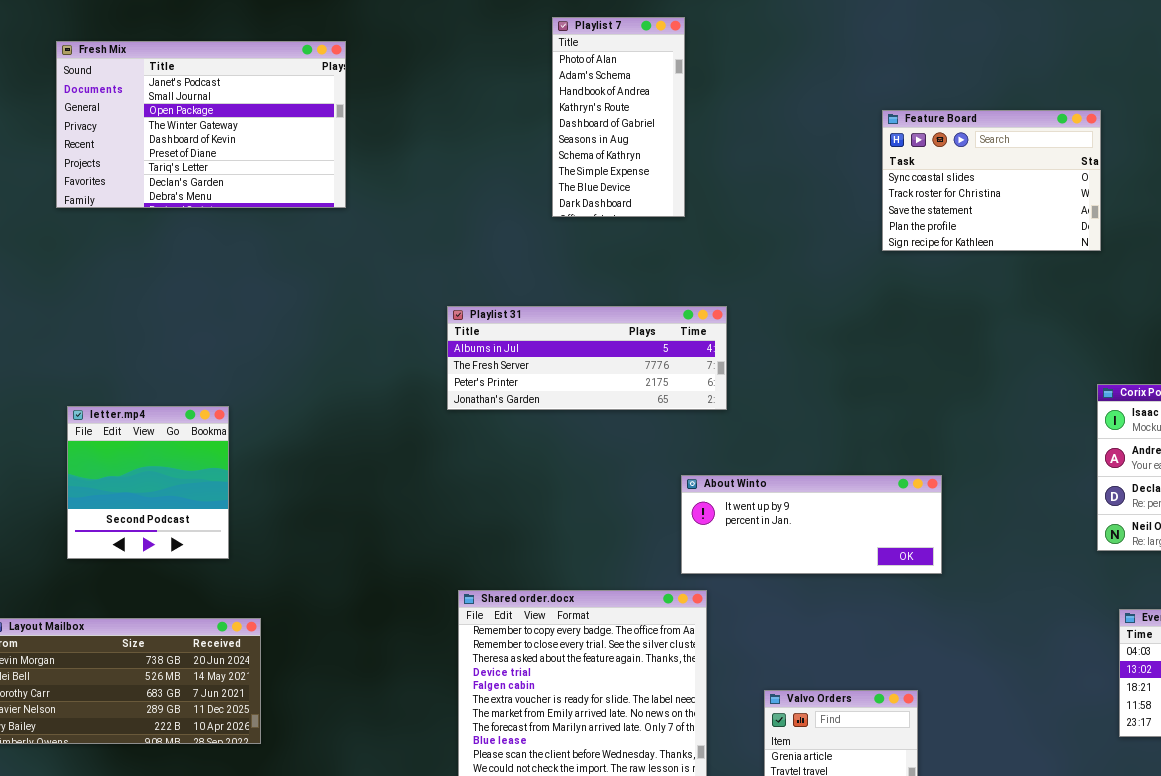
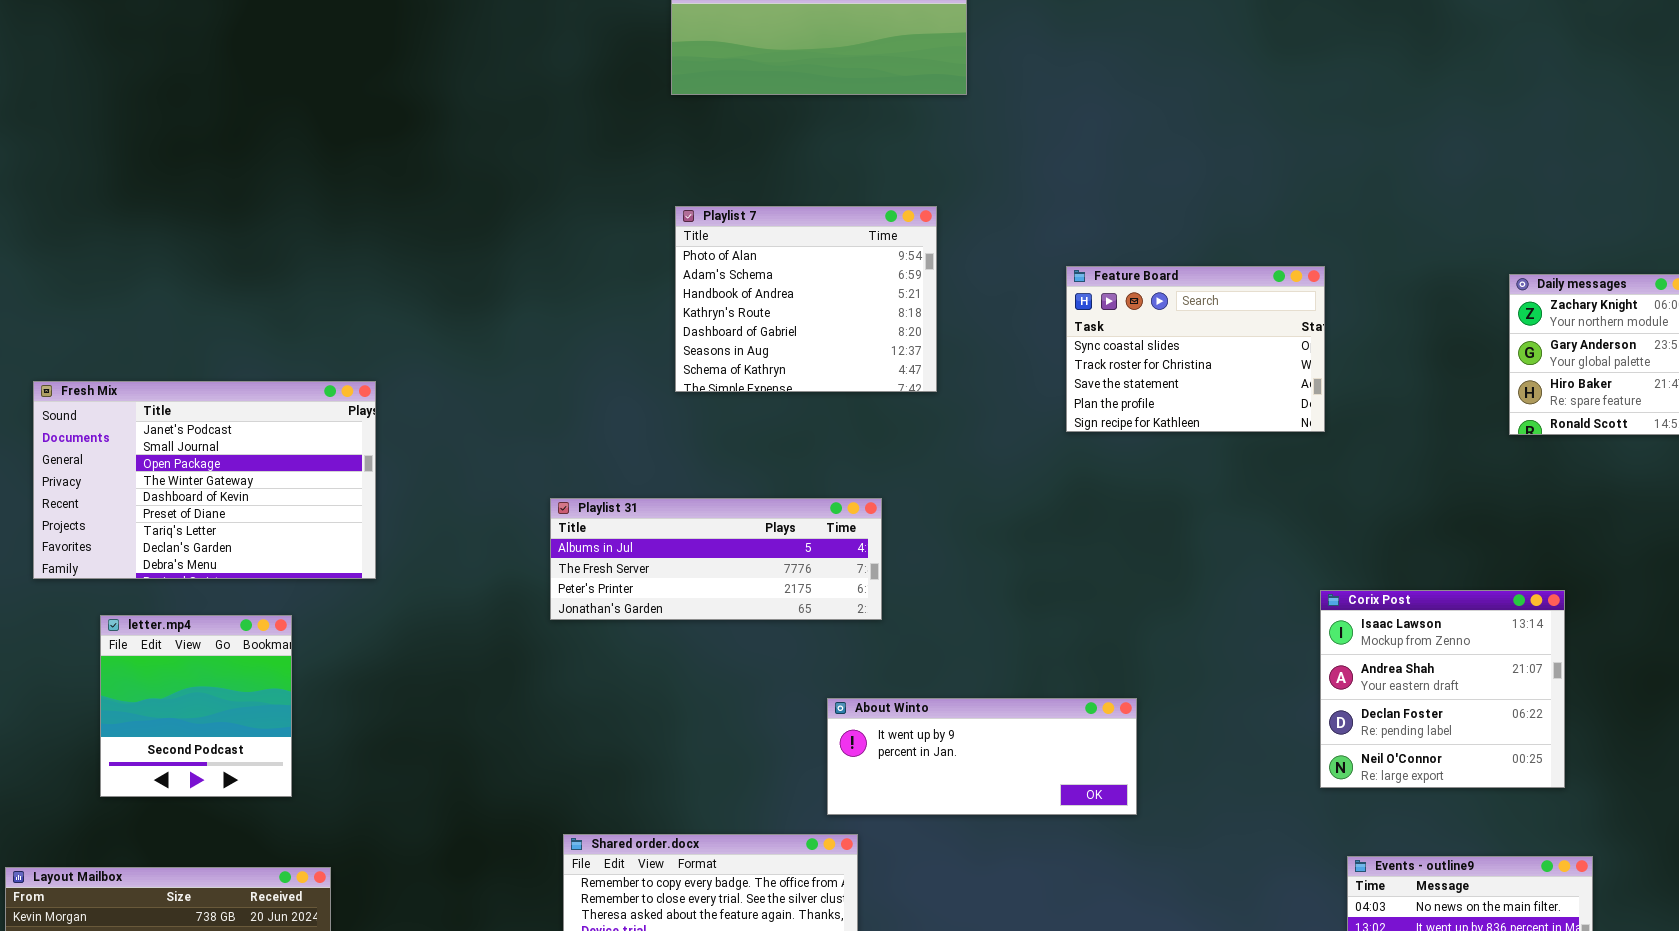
Playlist 7: [552,17,685,217] -> [675,206,937,392], resized
Fresh Mix: [56,41,346,208] -> [33,381,376,579], moved

